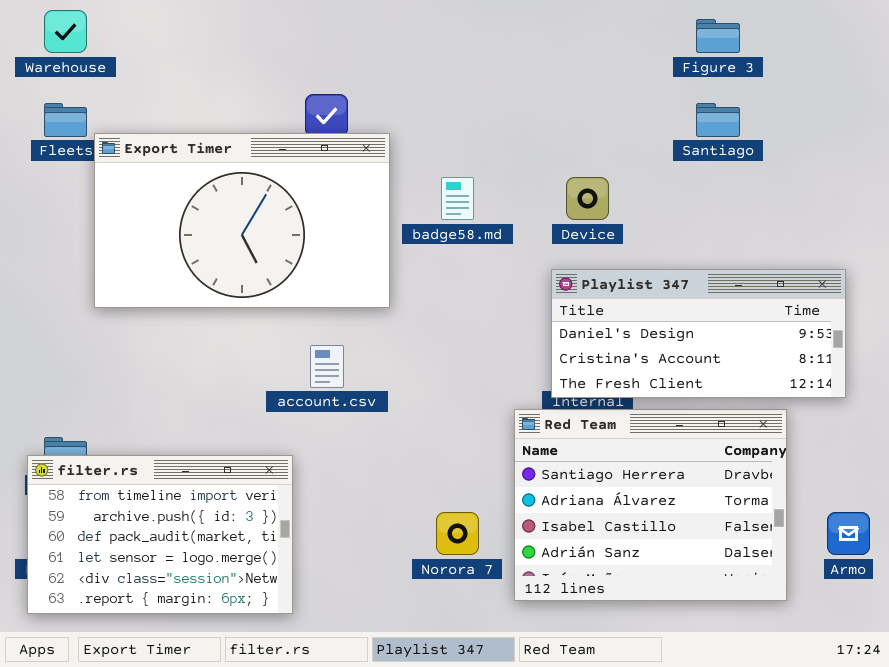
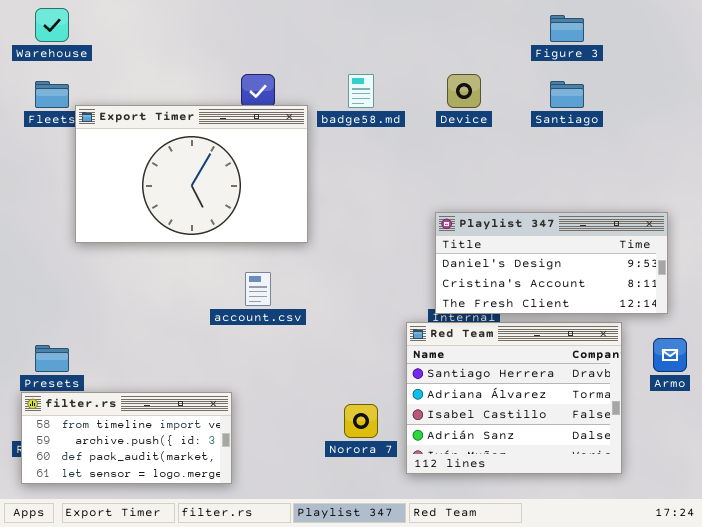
badge58.md: [441,177,474,220] -> [348,74,374,108], moved
Device: [566,177,609,220] -> [447,74,481,108], moved
filter.rs: [27,455,293,614] -> [21,392,232,484], resized
Armo: [827,512,870,555] -> [653,338,687,372], moved

